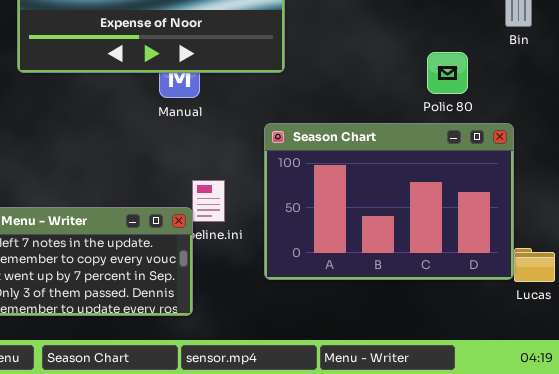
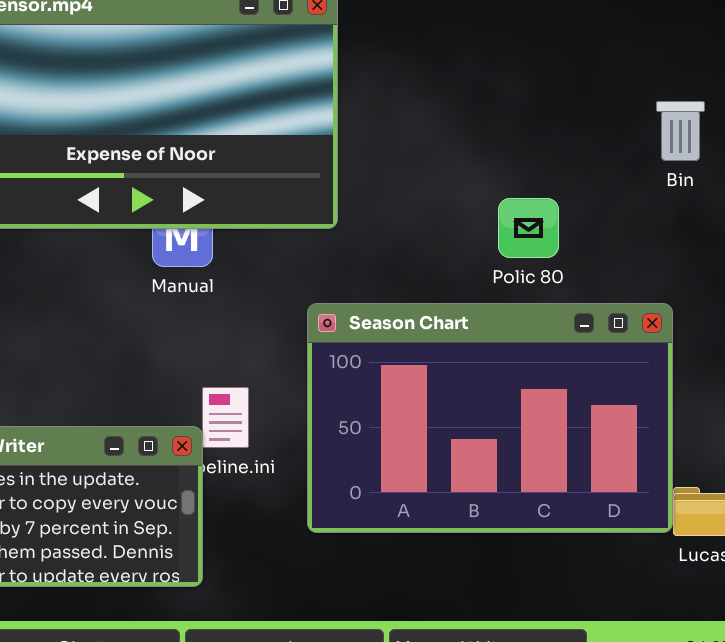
Polic 80: [427,52,468,94] -> [498,198,559,258], moved

